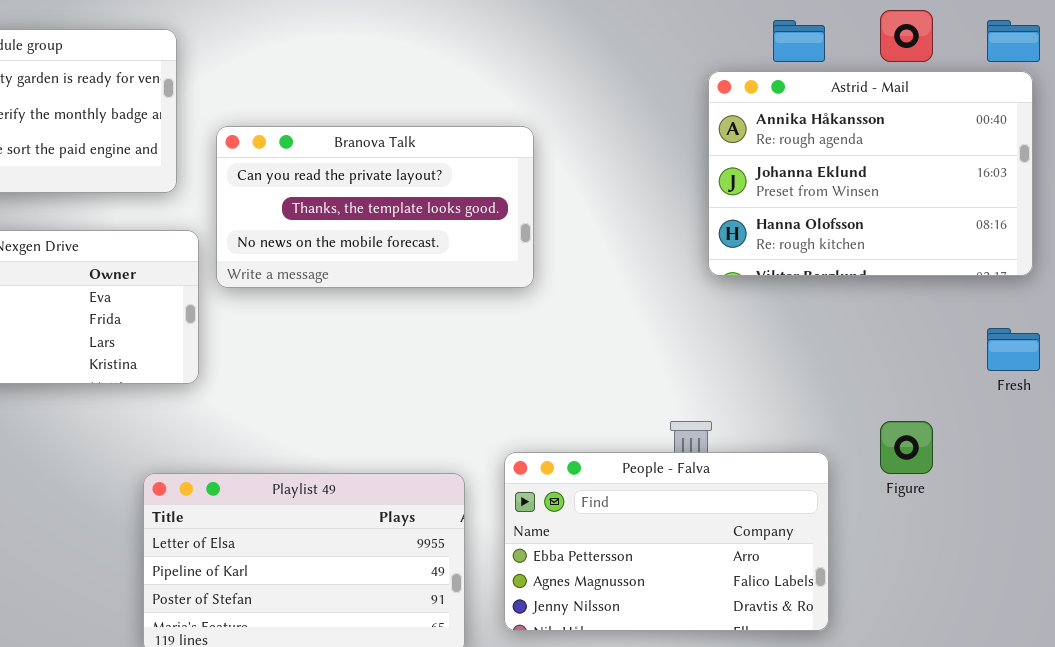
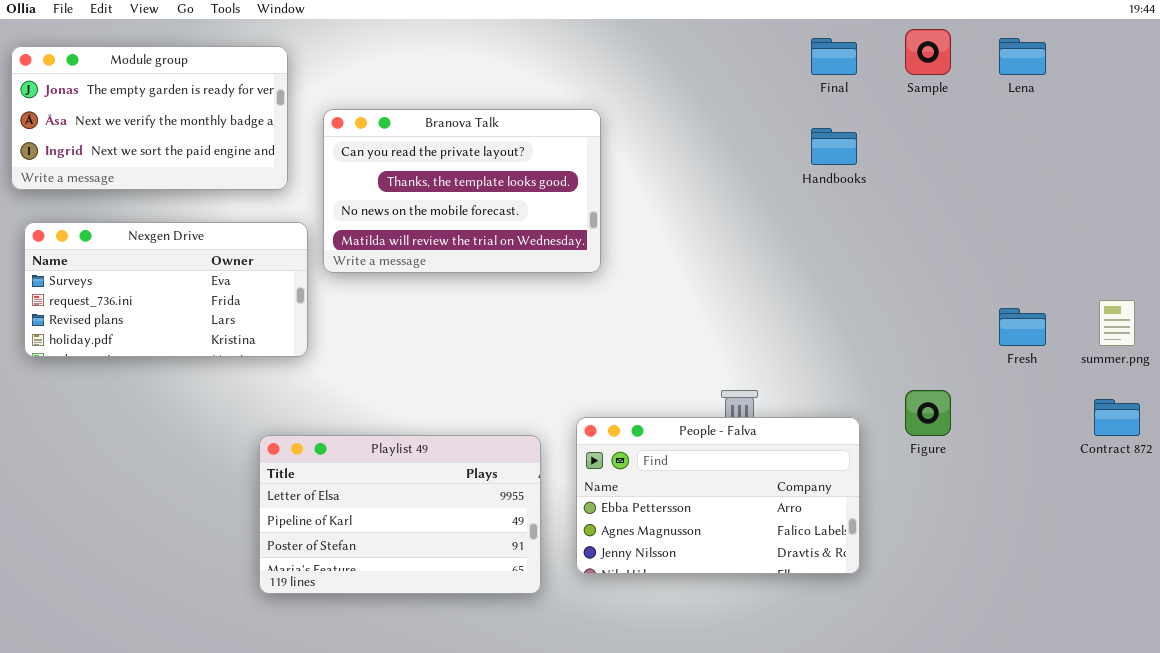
Astrid - Mail: [708,71,1033,276] -> none, closed
Branova Talk: [216,126,534,288] -> [323,109,601,273], resized

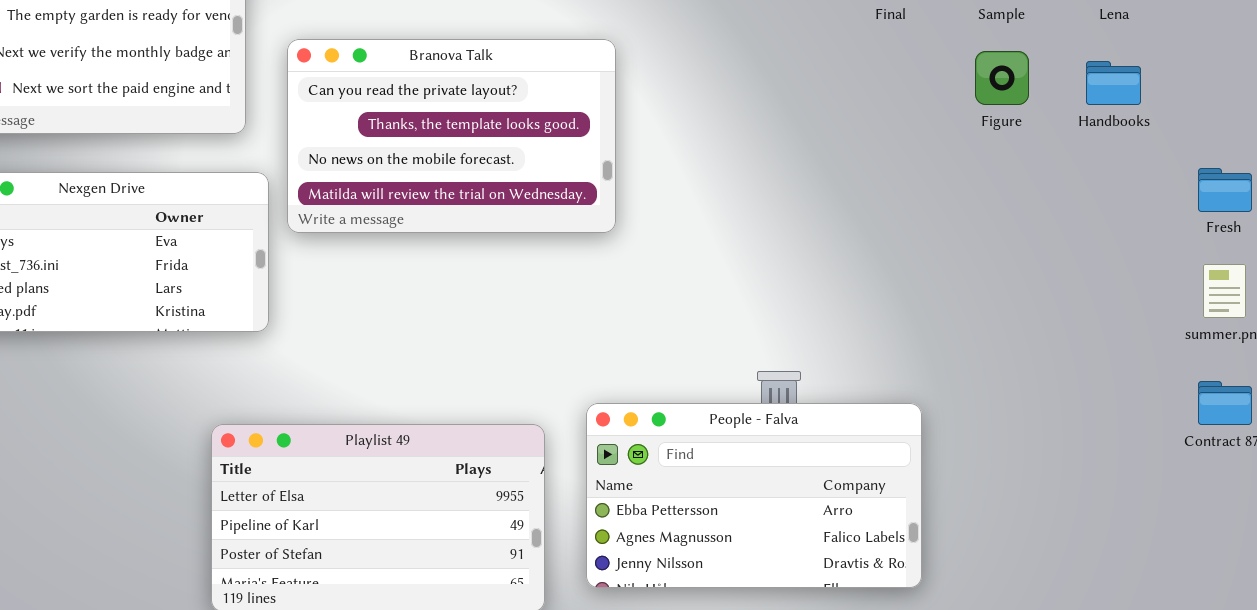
Handbooks: [811,128,857,165] -> [1086,61,1141,105], moved
Fresh: [999,308,1046,346] -> [1198,168,1252,212], moved
Figure: [905,390,951,436] -> [975,51,1029,105], moved

